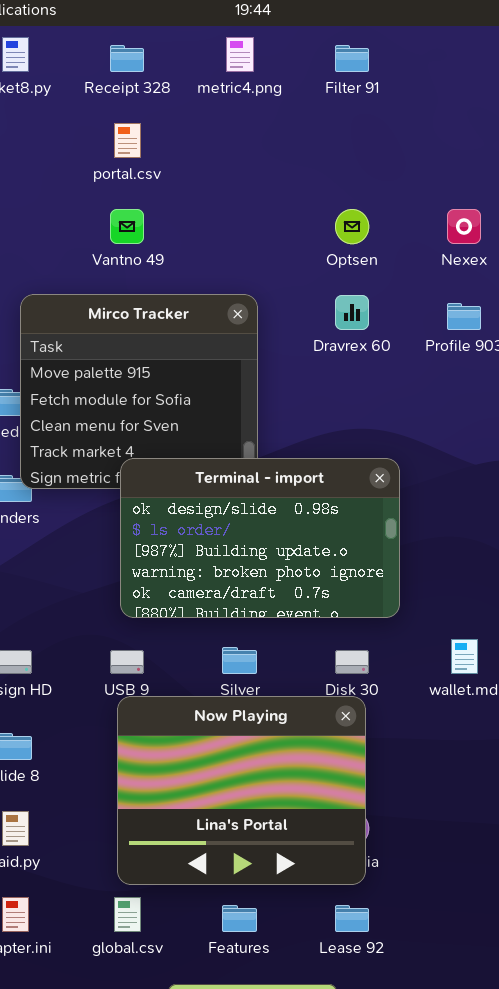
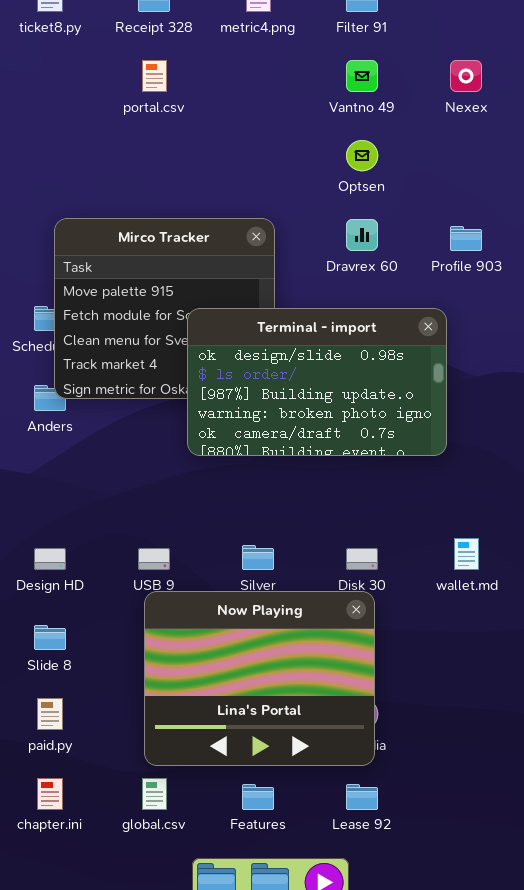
Vantno 49: [110,209,144,244] -> [346,60,378,92], moved
Nexex: [447,209,481,244] -> [450,60,482,92], moved
Terminal - import: [120,458,400,618] -> [187,308,447,456], moved

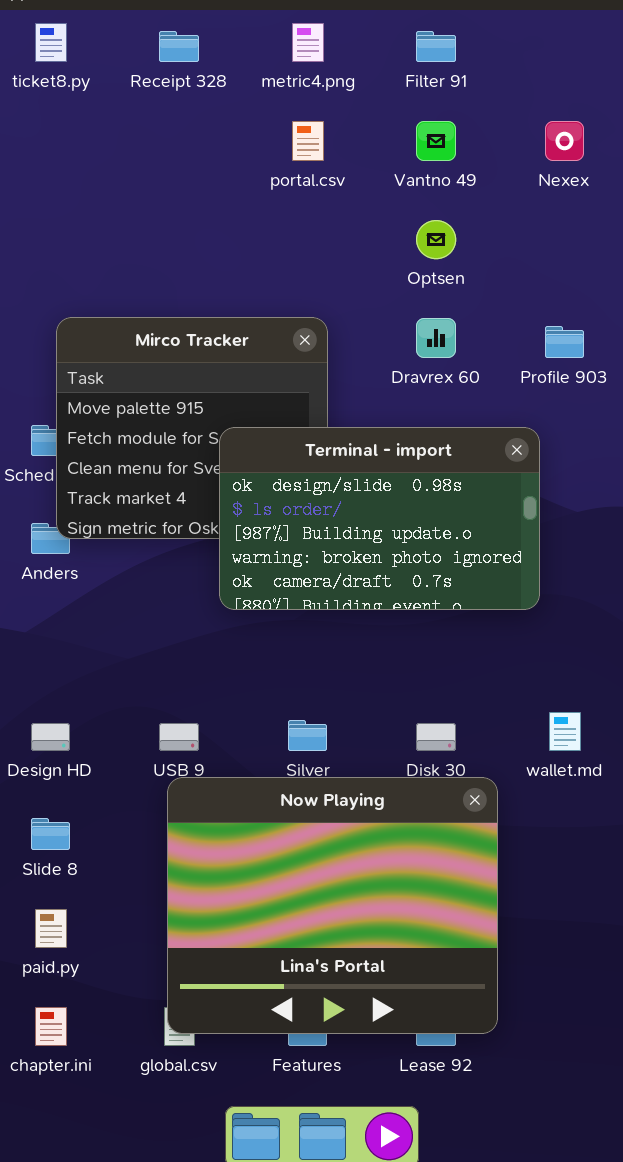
portal.csv: [142,60,167,92] -> [292,121,324,161], moved
Now Playing: [144,591,375,766] -> [167,777,498,1034], resized

